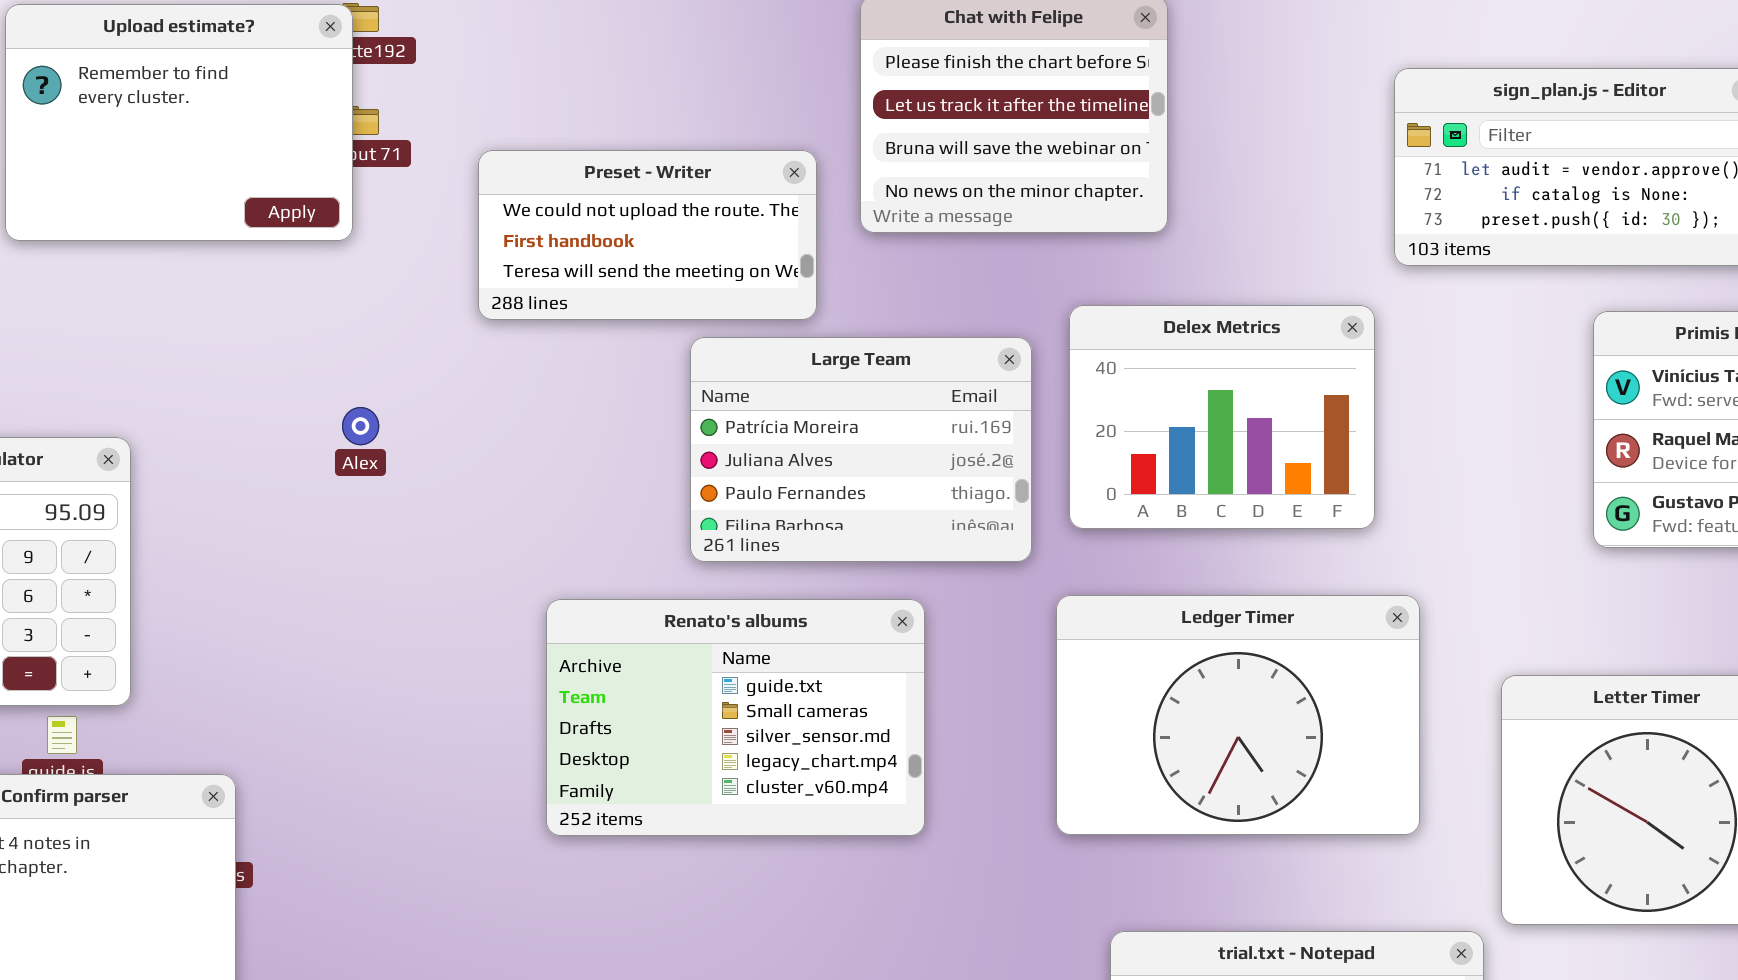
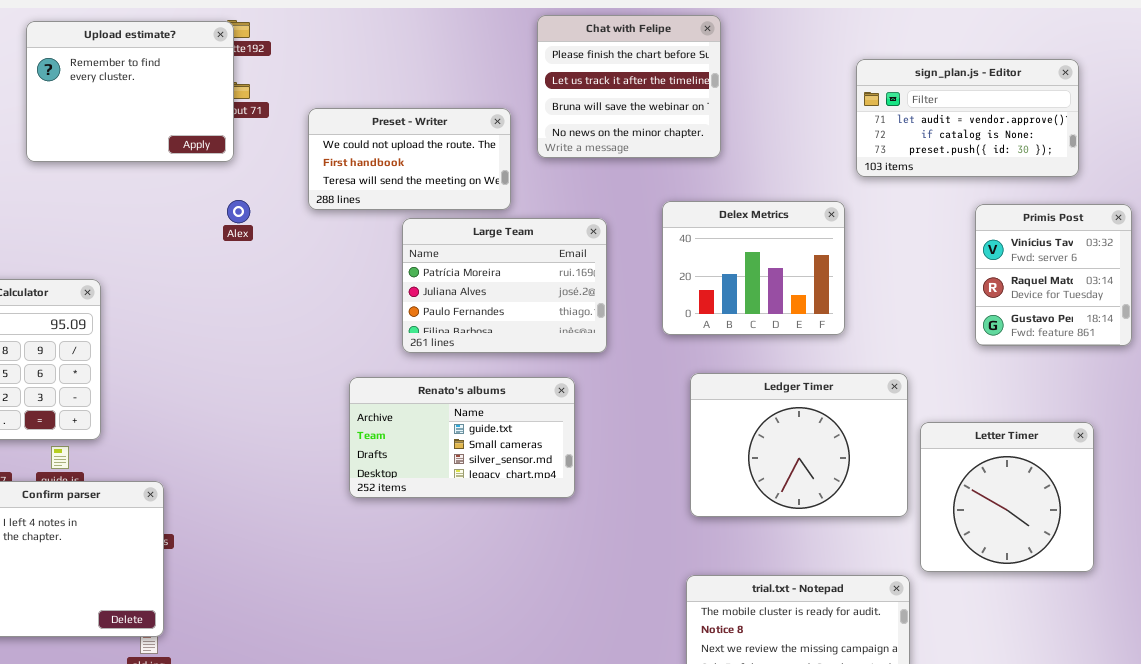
Large Team: [690,337,1032,562] -> [402,218,607,353], moved
Alex: [342,407,379,445] -> [227,200,250,223], moved
Ledger Timer: [1056,595,1420,835] -> [690,373,908,517], moved
Renato's albums: [546,599,925,836] -> [349,377,575,498], resized

